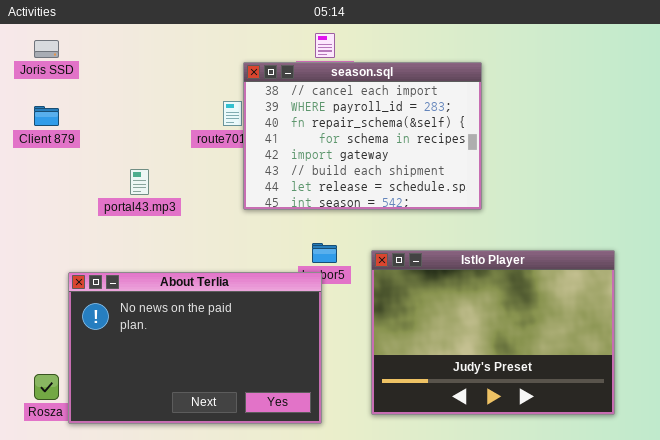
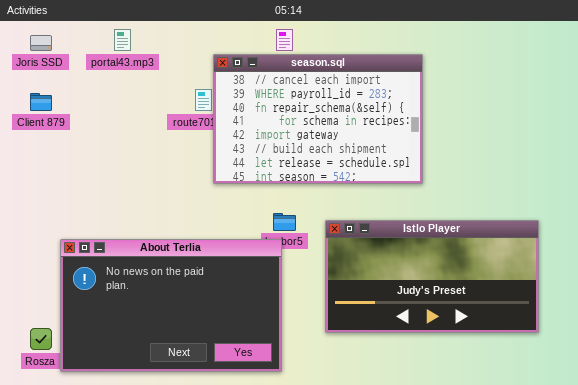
portal43.mp3: [130,169,149,195] -> [114,29,131,51], moved
Istlo Player: [371,250,615,415] -> [325,220,539,333], resized

